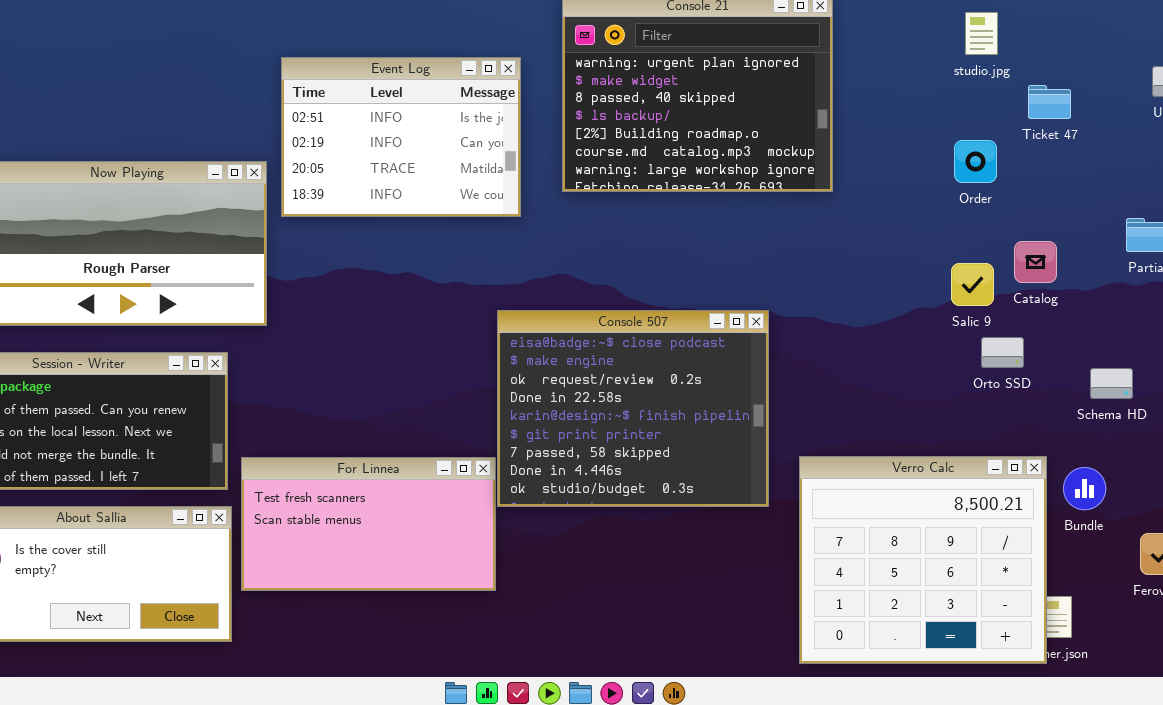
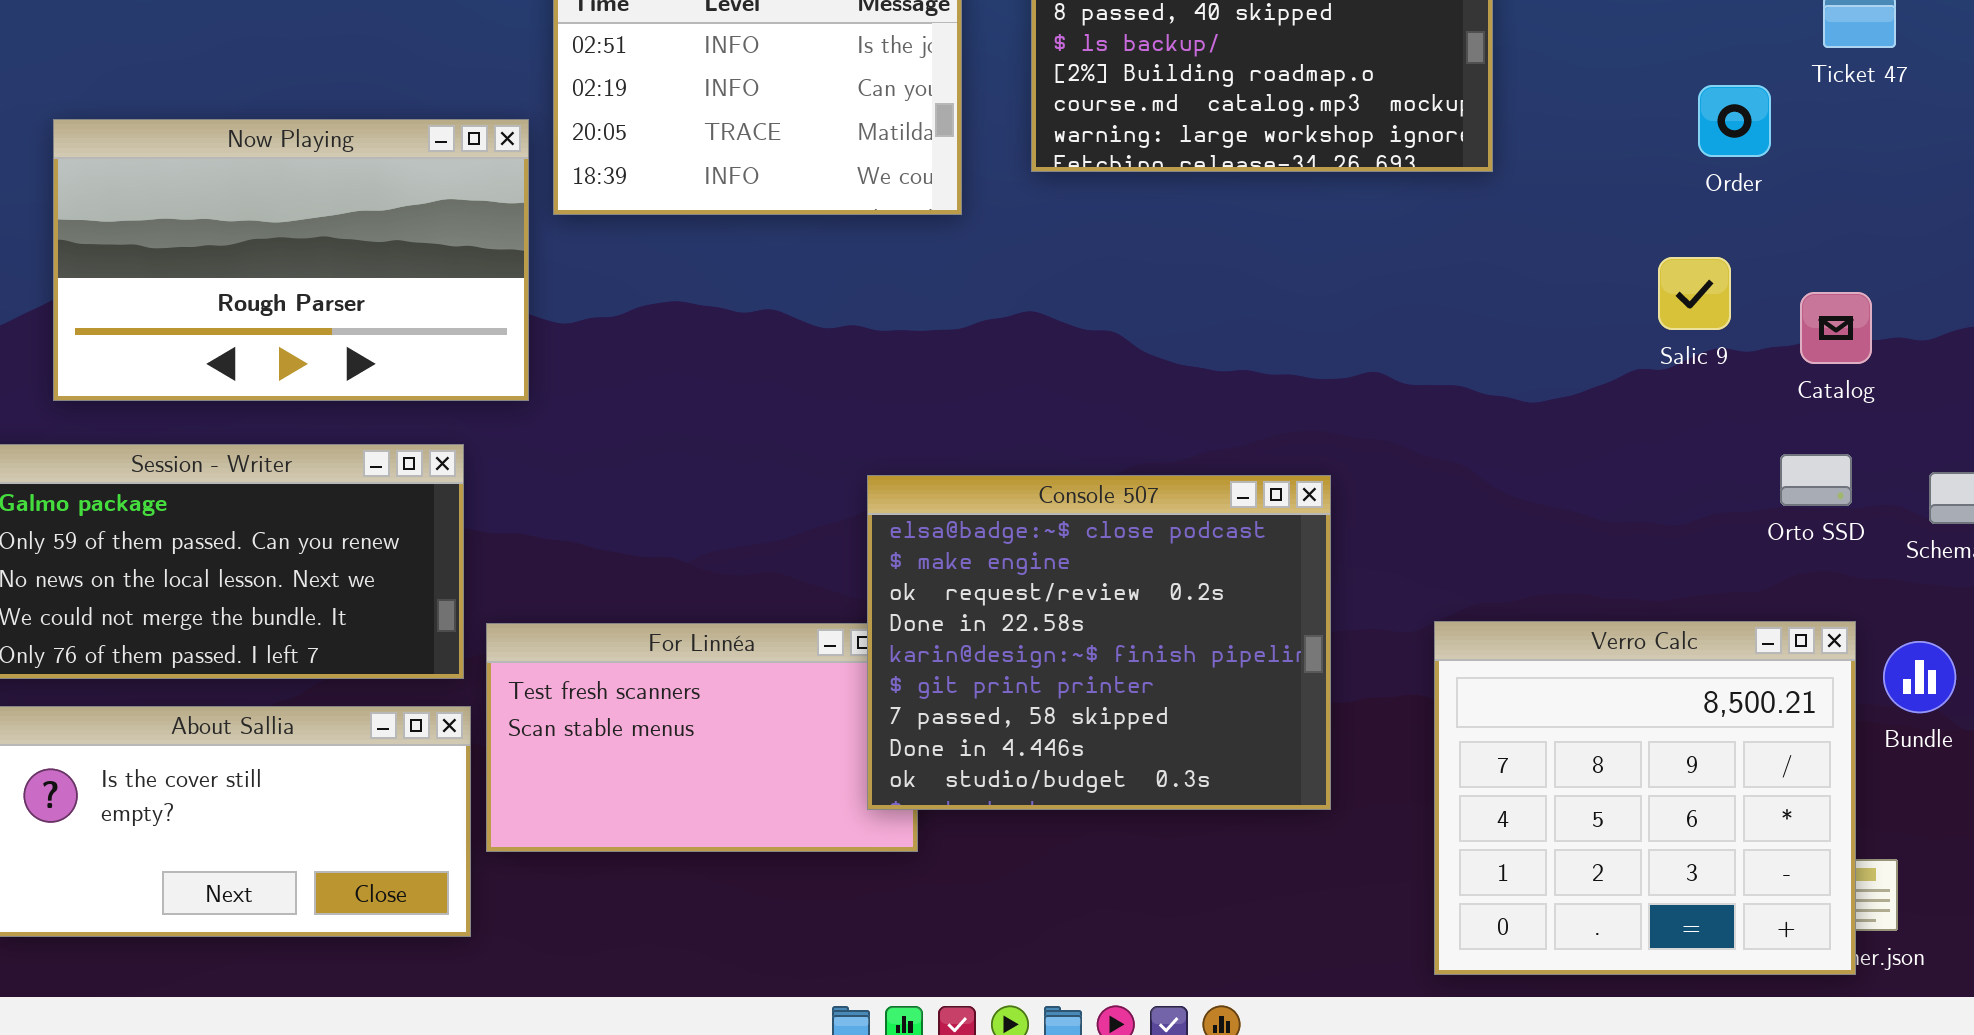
Catalog: [1014,241,1057,283] -> [1800,292,1872,364], moved
Salic 9: [951,263,994,306] -> [1658,257,1731,330], moved
Console 507: [497,310,769,507] -> [867,475,1331,810], moved
Orto SSD: [981,337,1024,368] -> [1780,454,1852,506], moved

